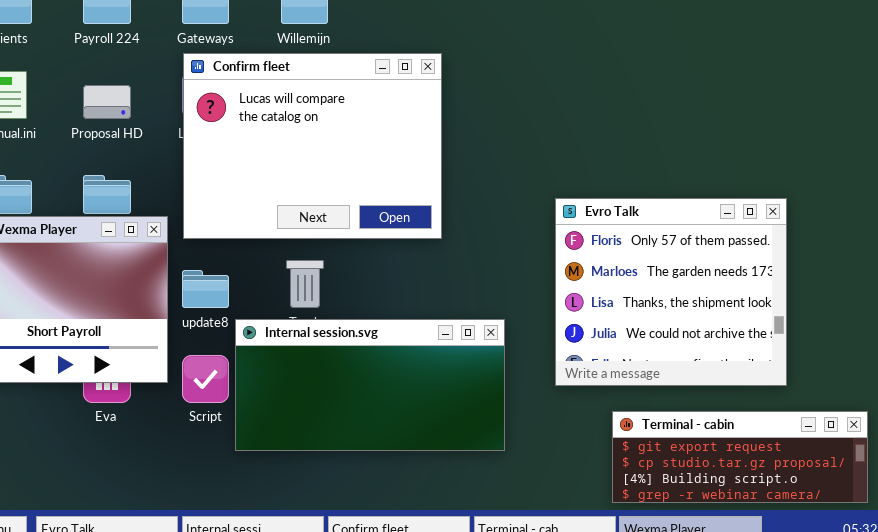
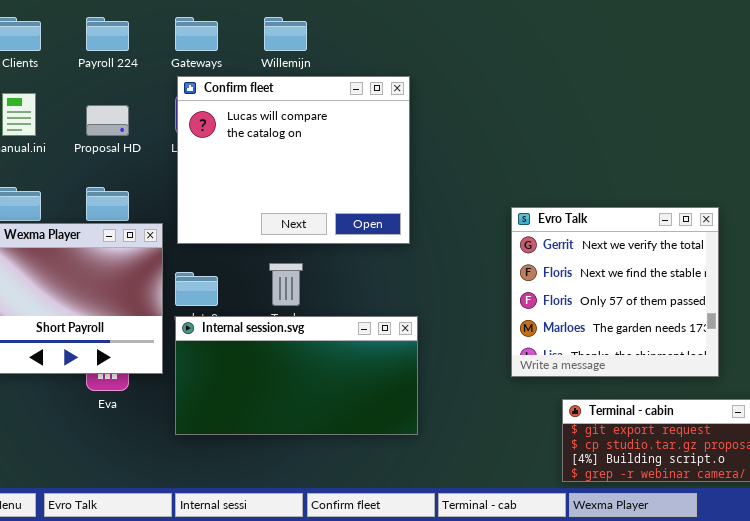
Evro Talk: [555,198,787,386] -> [511,207,719,377], scrolled up 2 rows
Internal session.svg: [235,319,505,451] -> [175,316,418,435], moved

